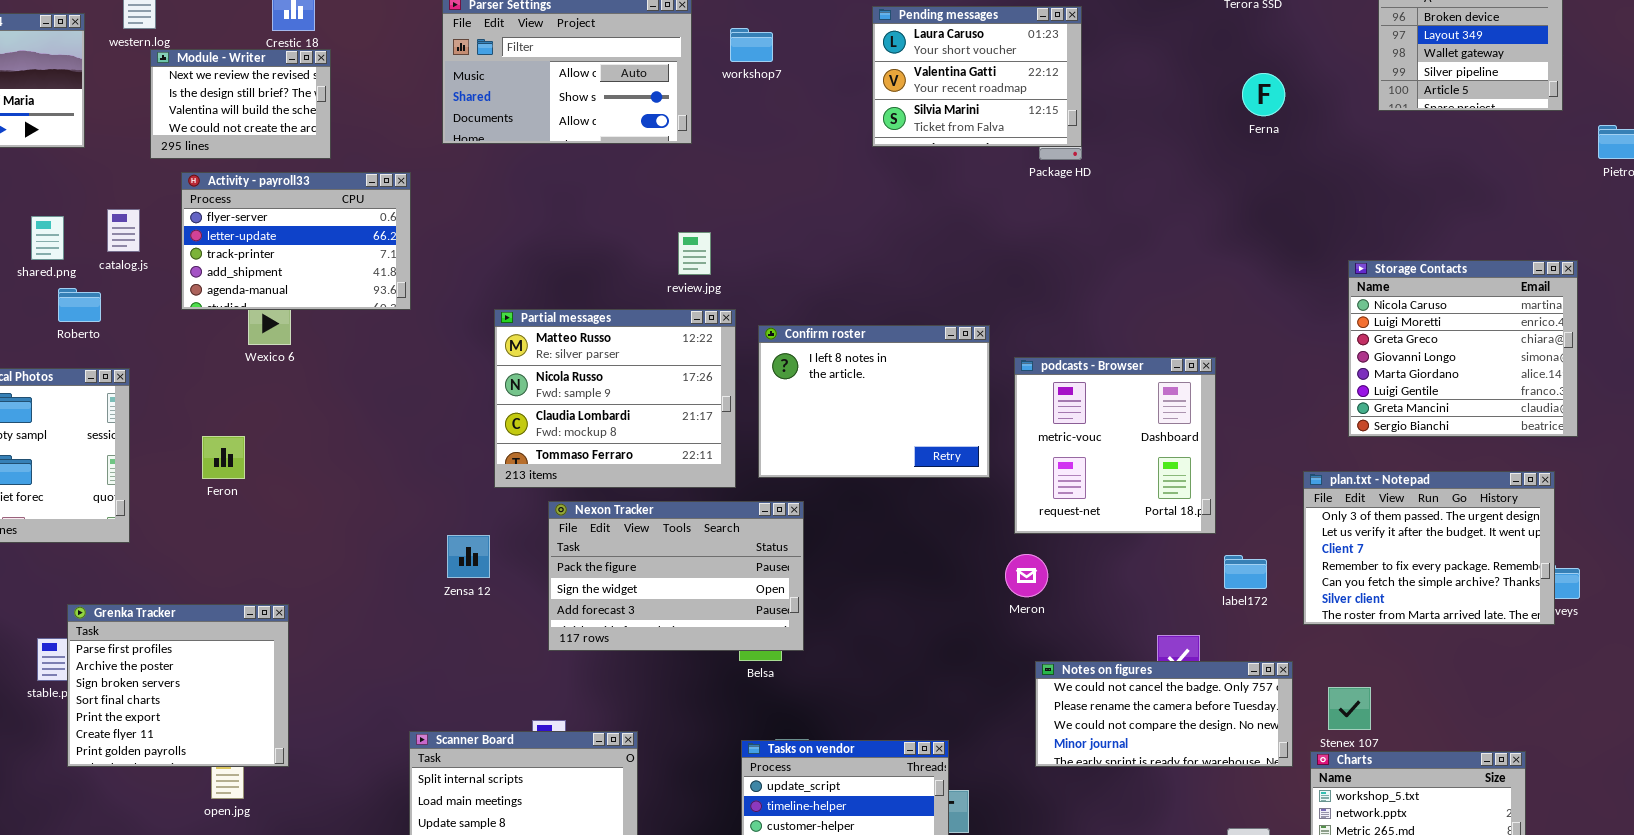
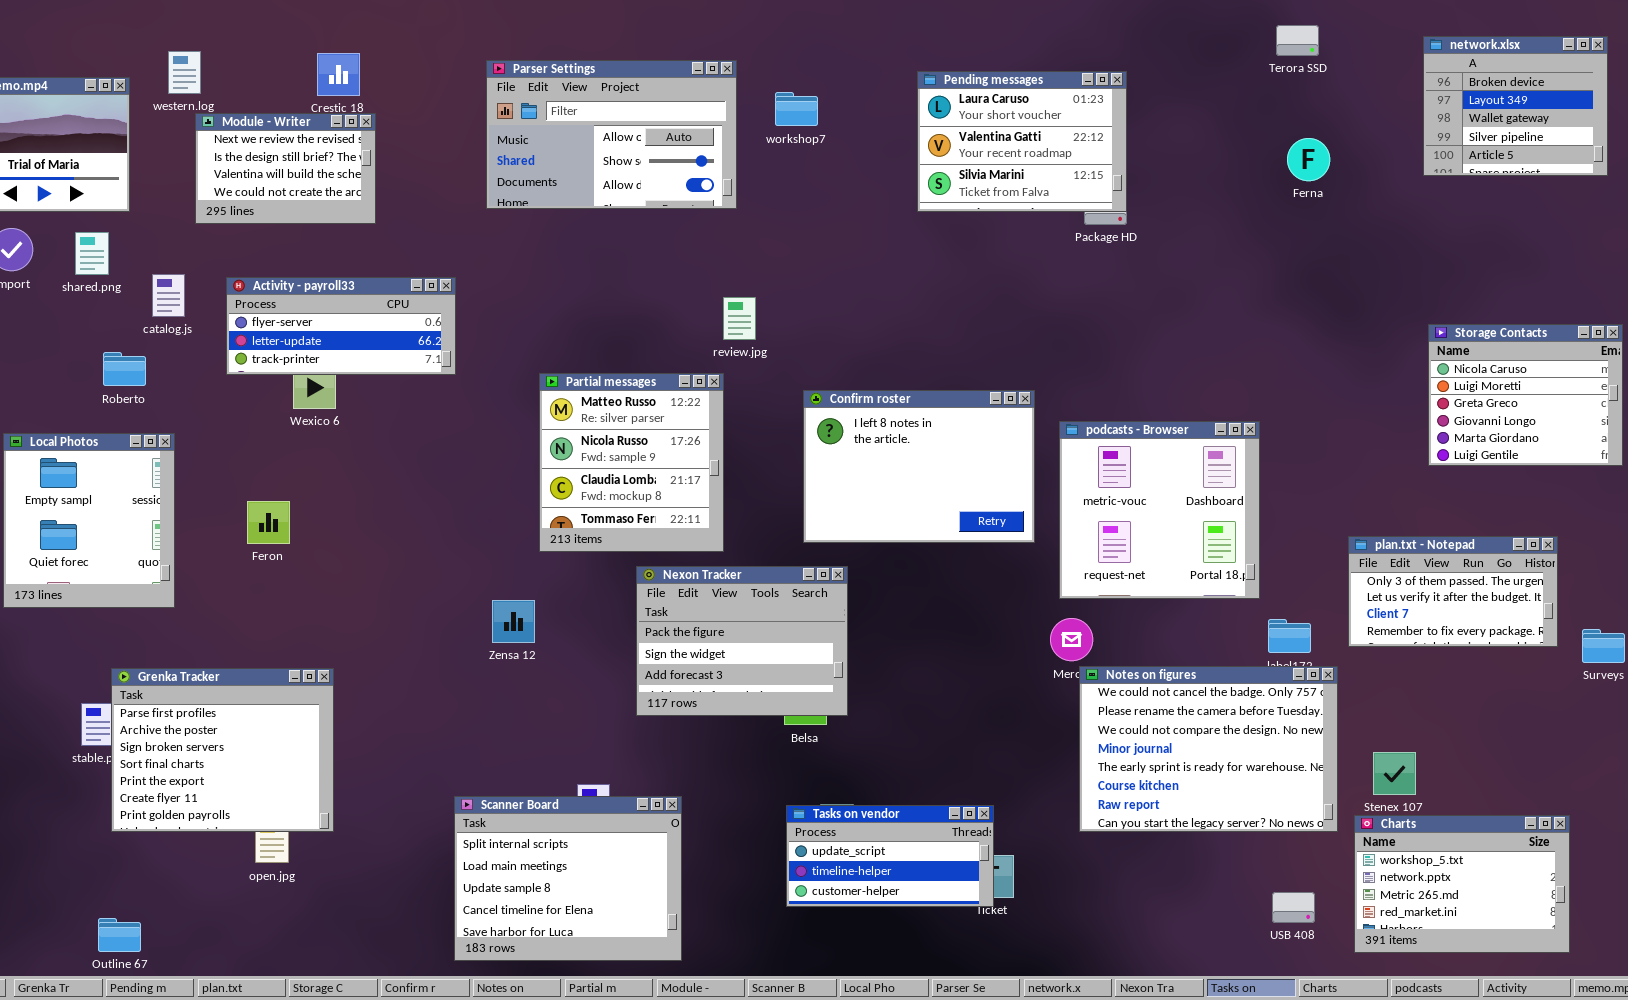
Activity - payroll33: [181,172,411,310] -> [226,277,456,375], resized
shared.png: [31,216,64,260] -> [75,232,109,275], moved
Storage Contacts: [1348,260,1578,437] -> [1428,324,1623,466], resized
Partial messages: [494,309,736,488] -> [539,373,724,552], resized
plan.txt - Notepad: [1303,471,1555,625] -> [1348,536,1558,647], resized
Nexon Tracker: [548,501,804,651] -> [636,566,848,716], resized
Notes on figures: [1035,661,1293,767] -> [1079,666,1338,832], resized

